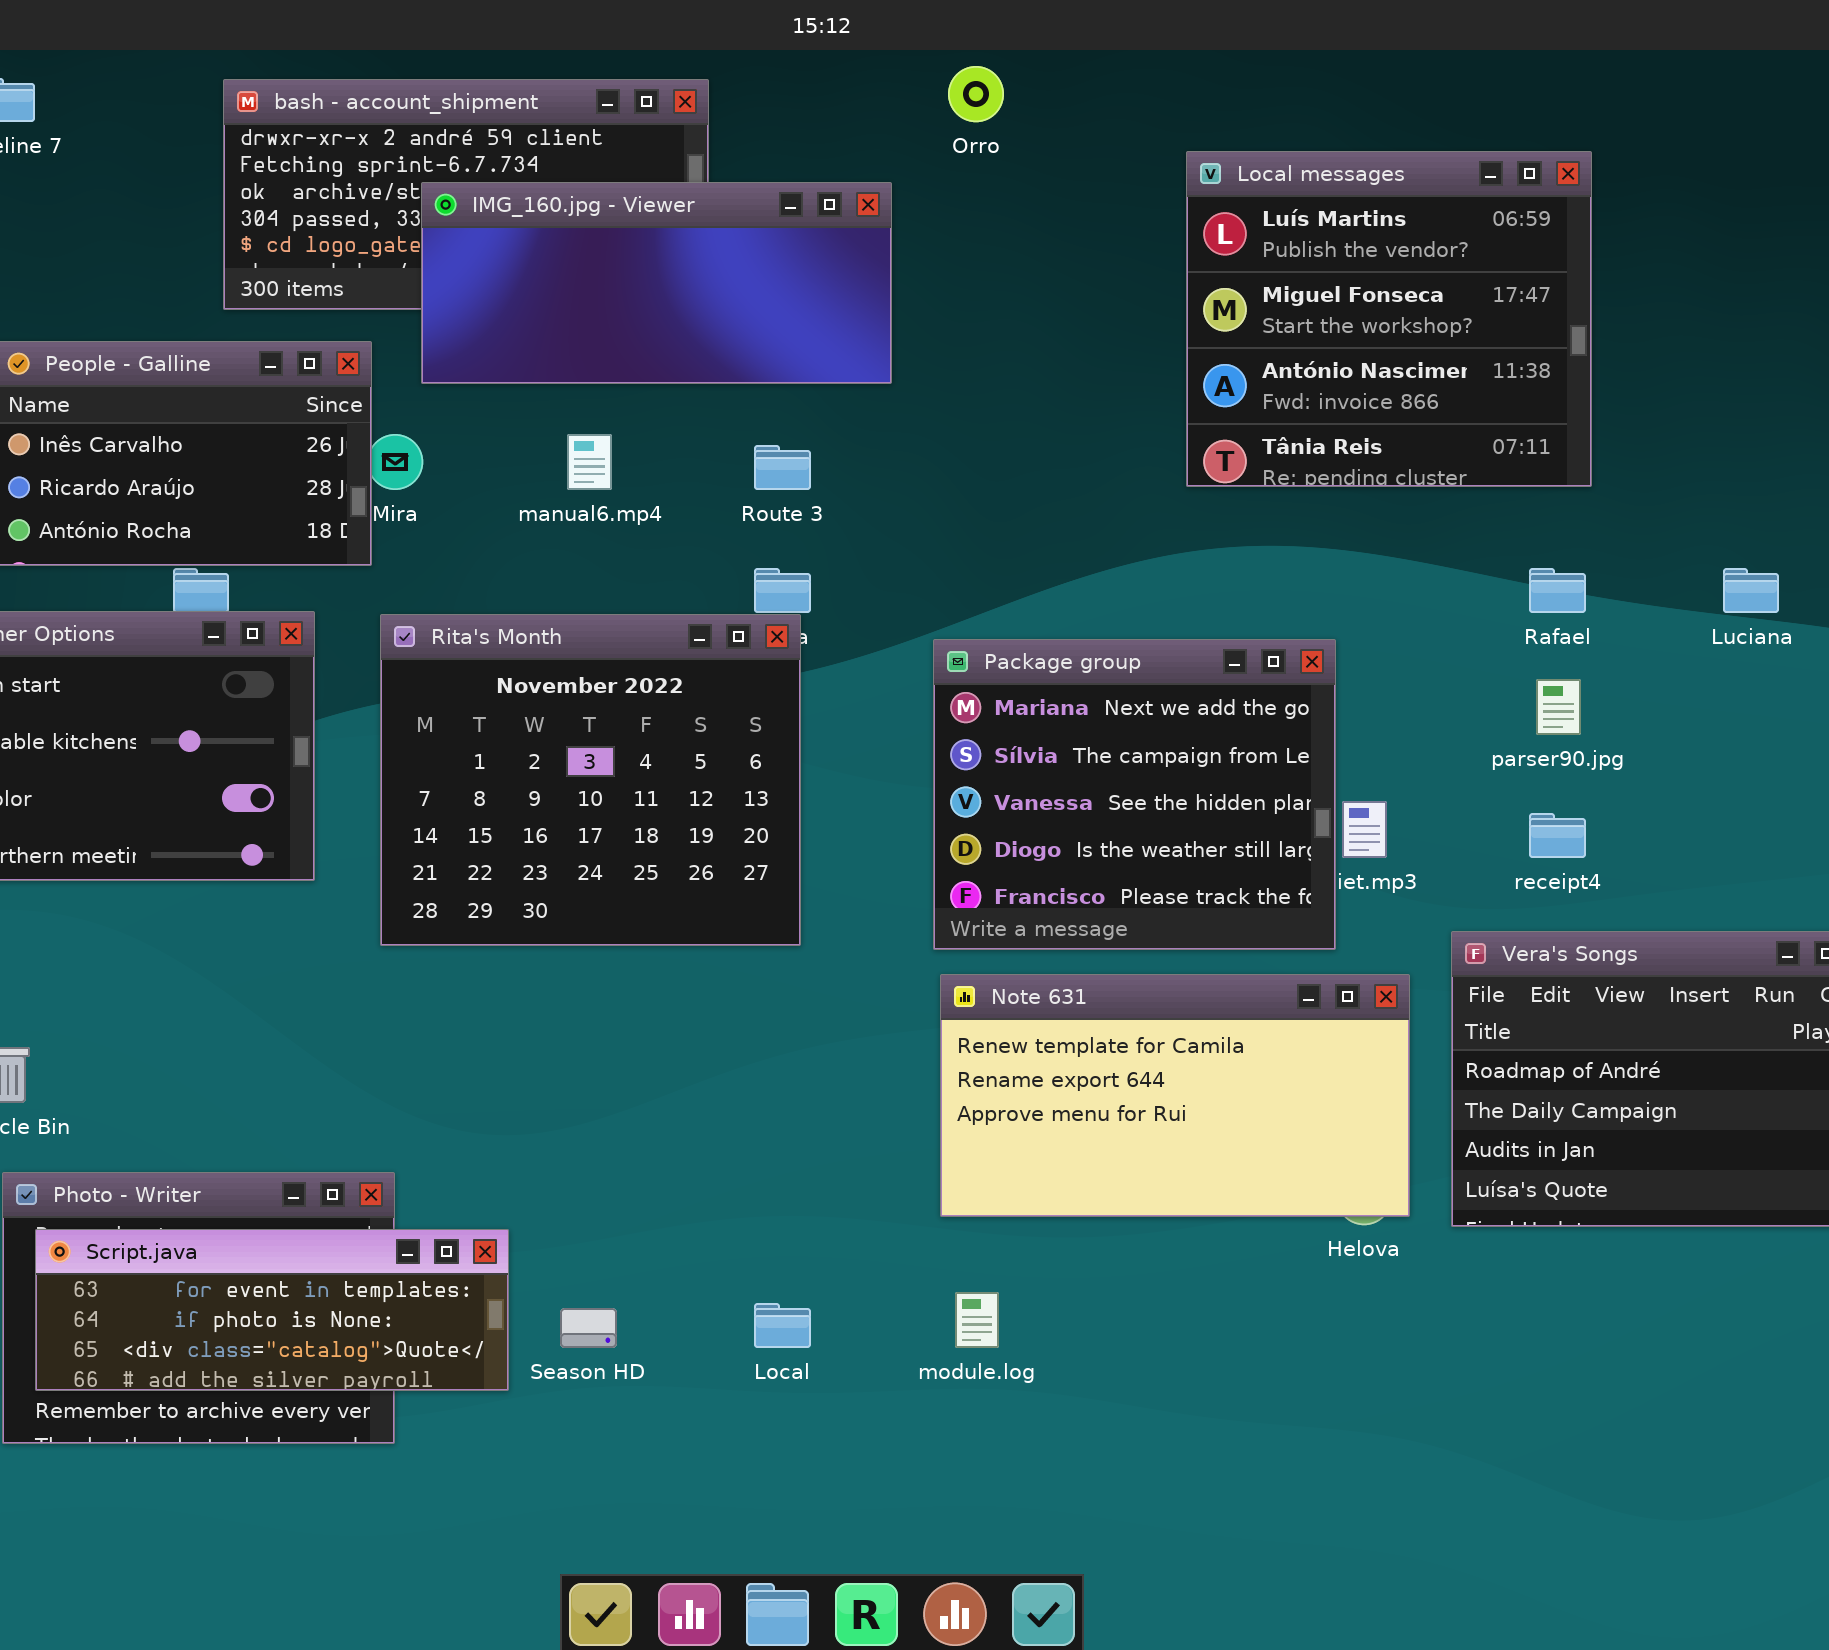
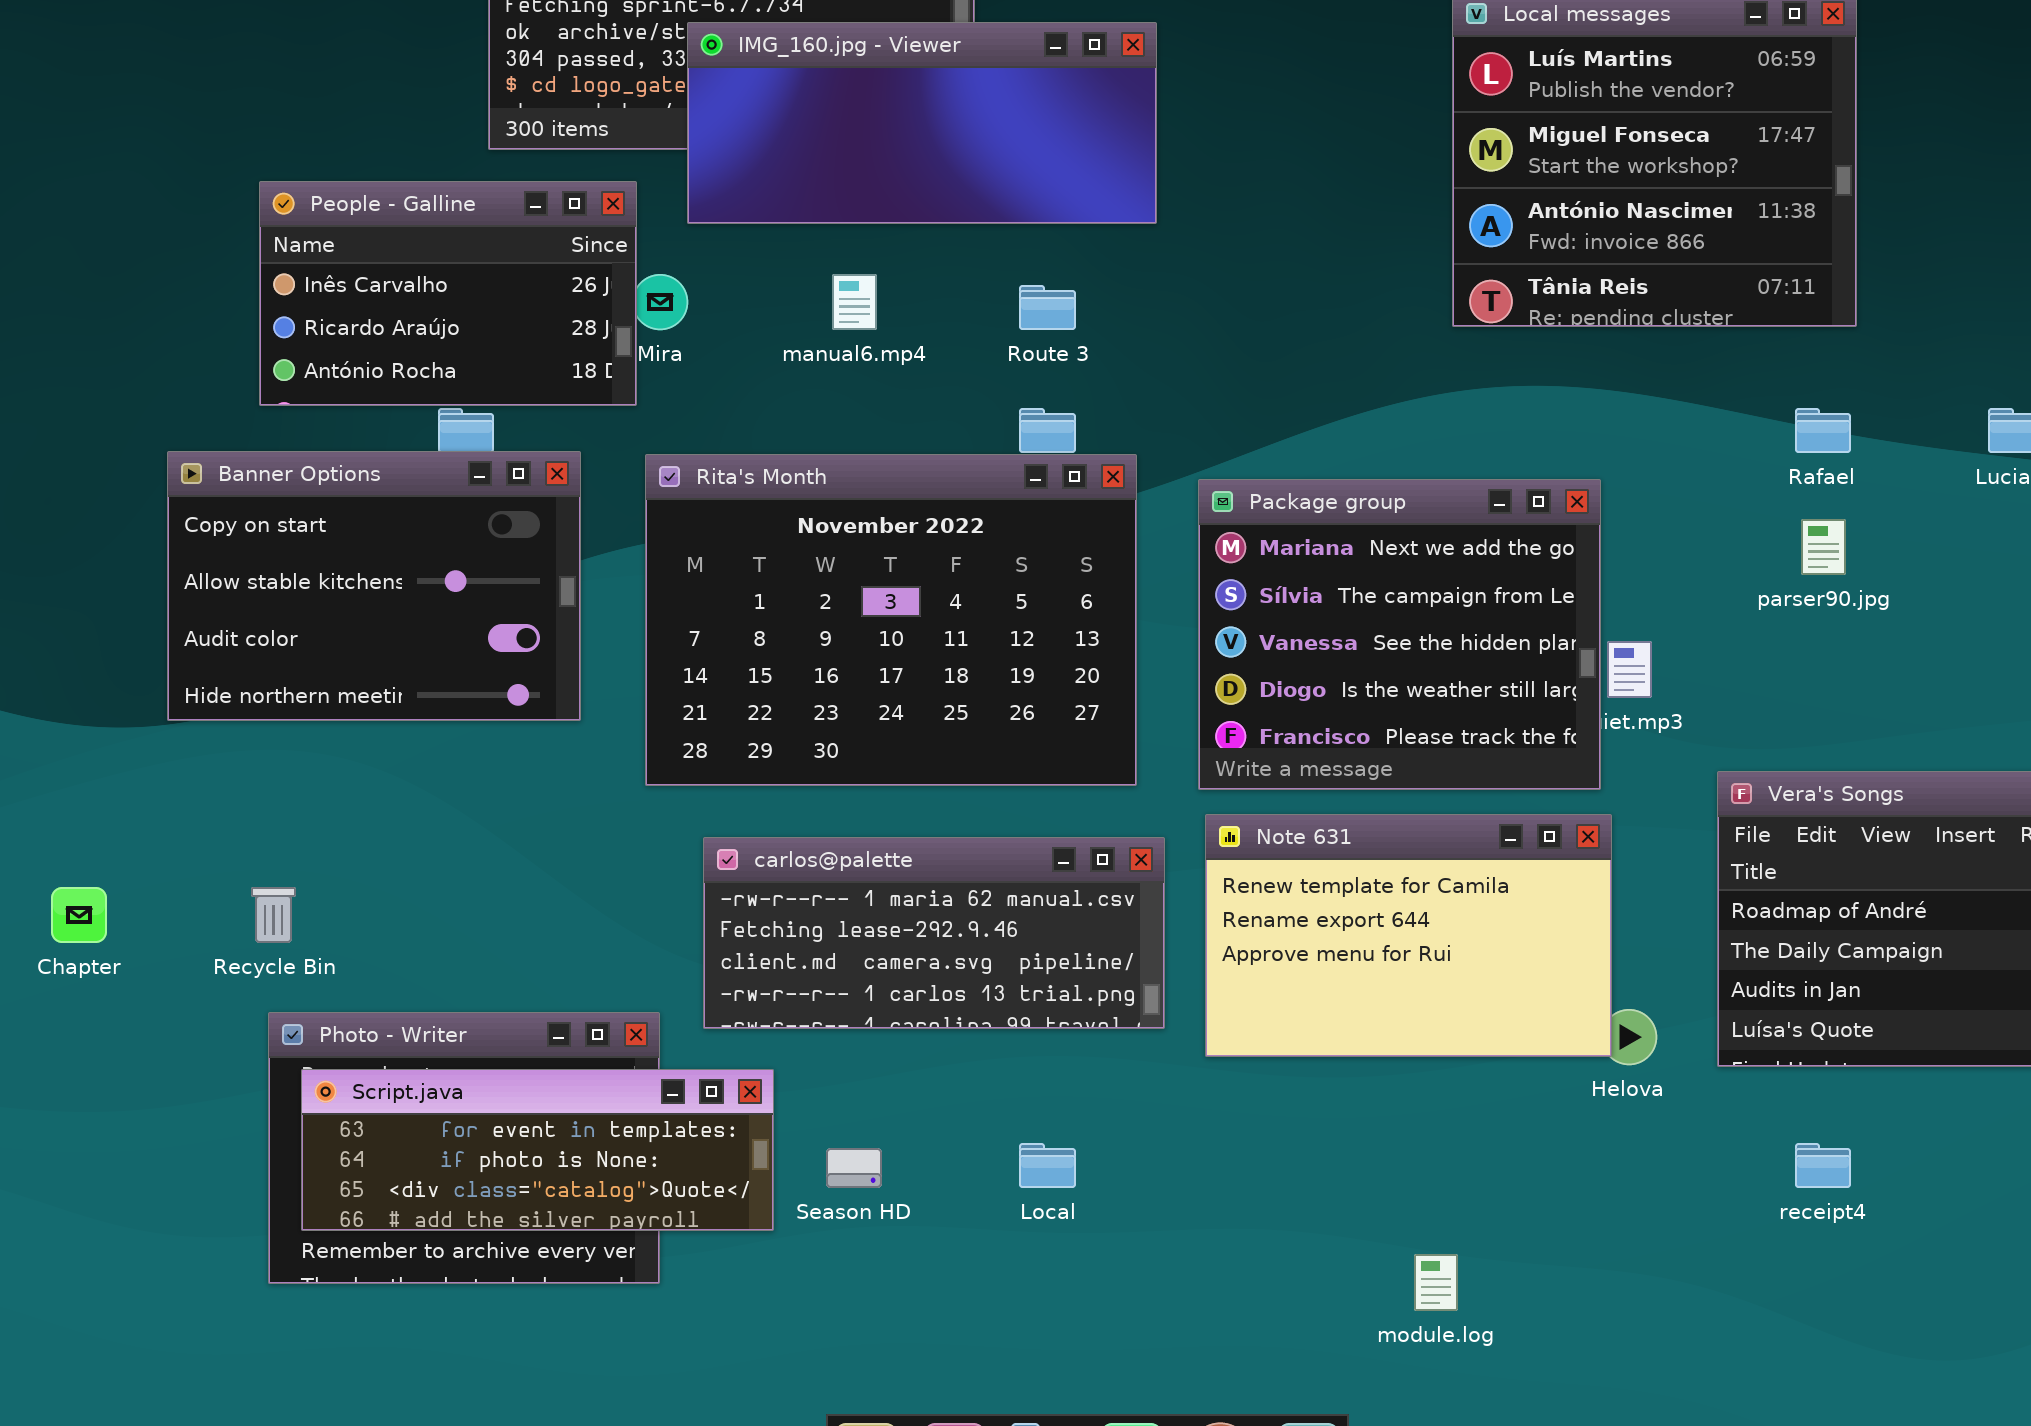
Rita's Month: [380,614,801,946] -> [645,454,1137,786], resized
receipt4: [1529,813,1586,858] -> [1795,1143,1851,1188], moved
Note 631: [940,974,1410,1217] -> [1205,814,1612,1057], resized
carlos@palette: none -> [703,837,1165,1029], opened
module.log: [955,1292,999,1348] -> [1414,1254,1458,1311], moved

